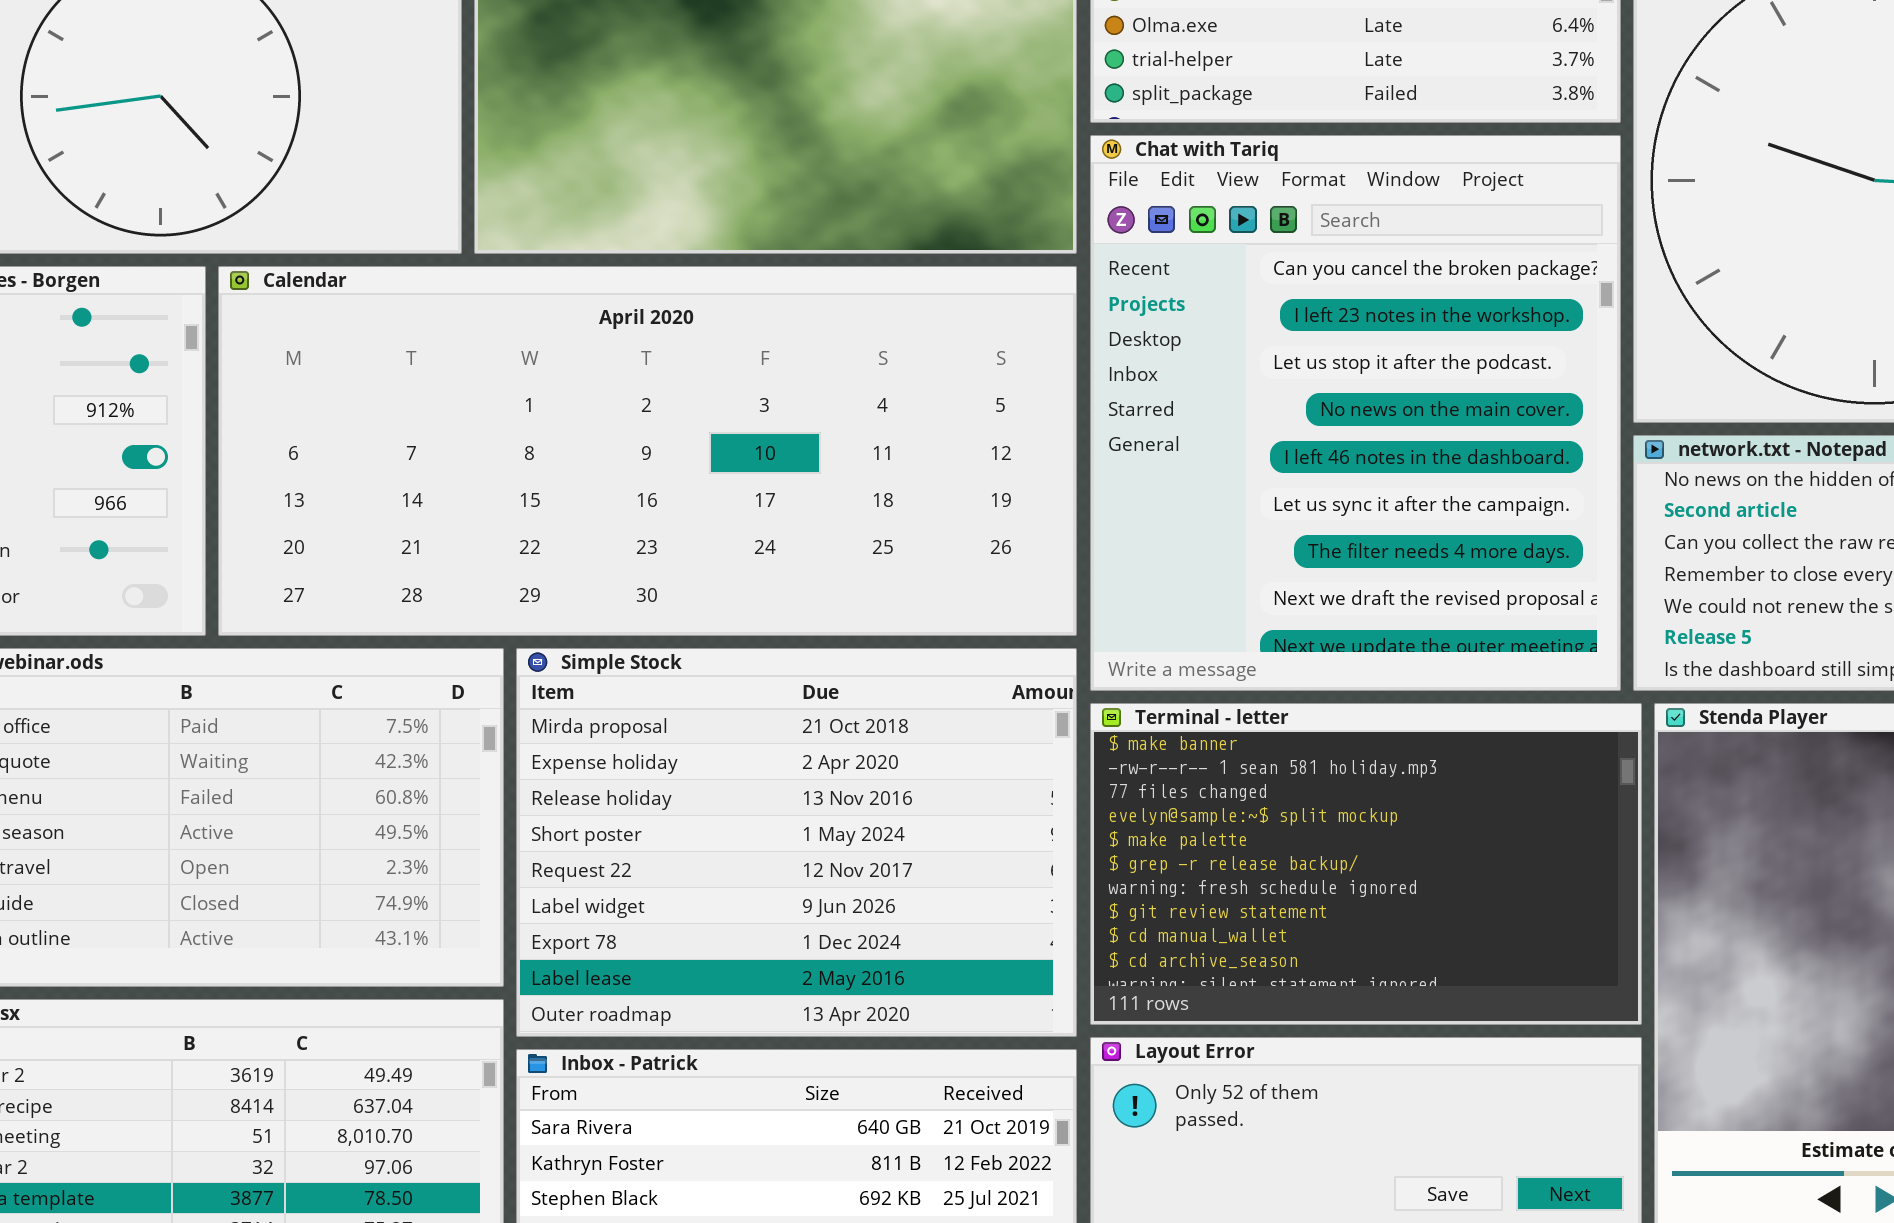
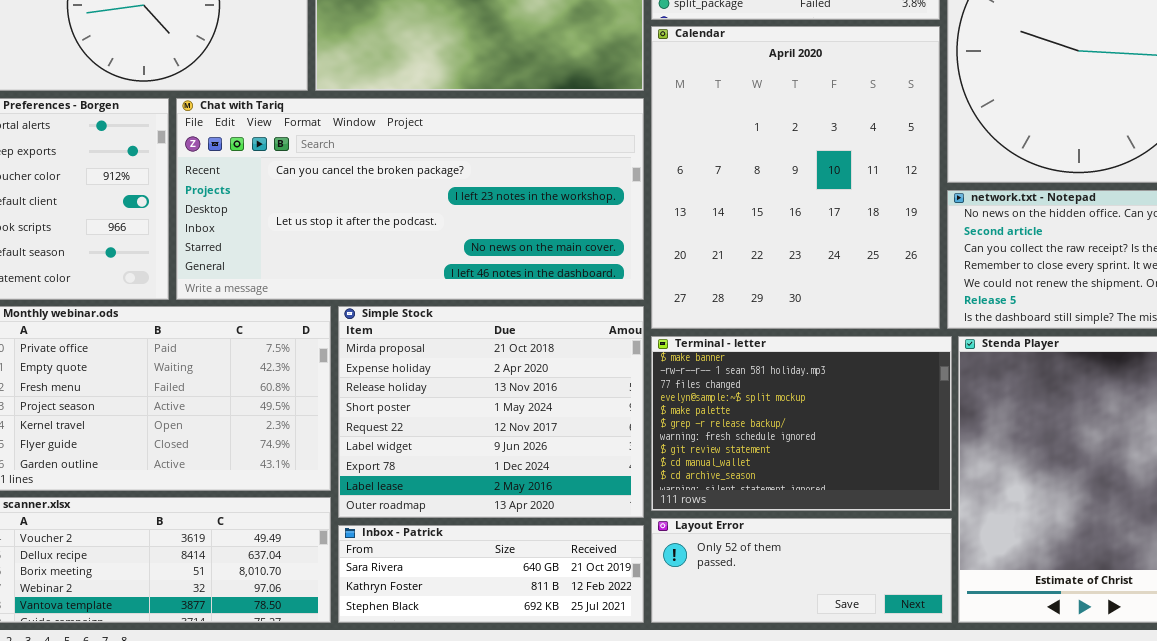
Chat with Tariq: [1090,135,1621,691] -> [176,98,644,300], moved, resized
Calendar: [218,266,1077,636] -> [651,26,940,329], moved, resized

